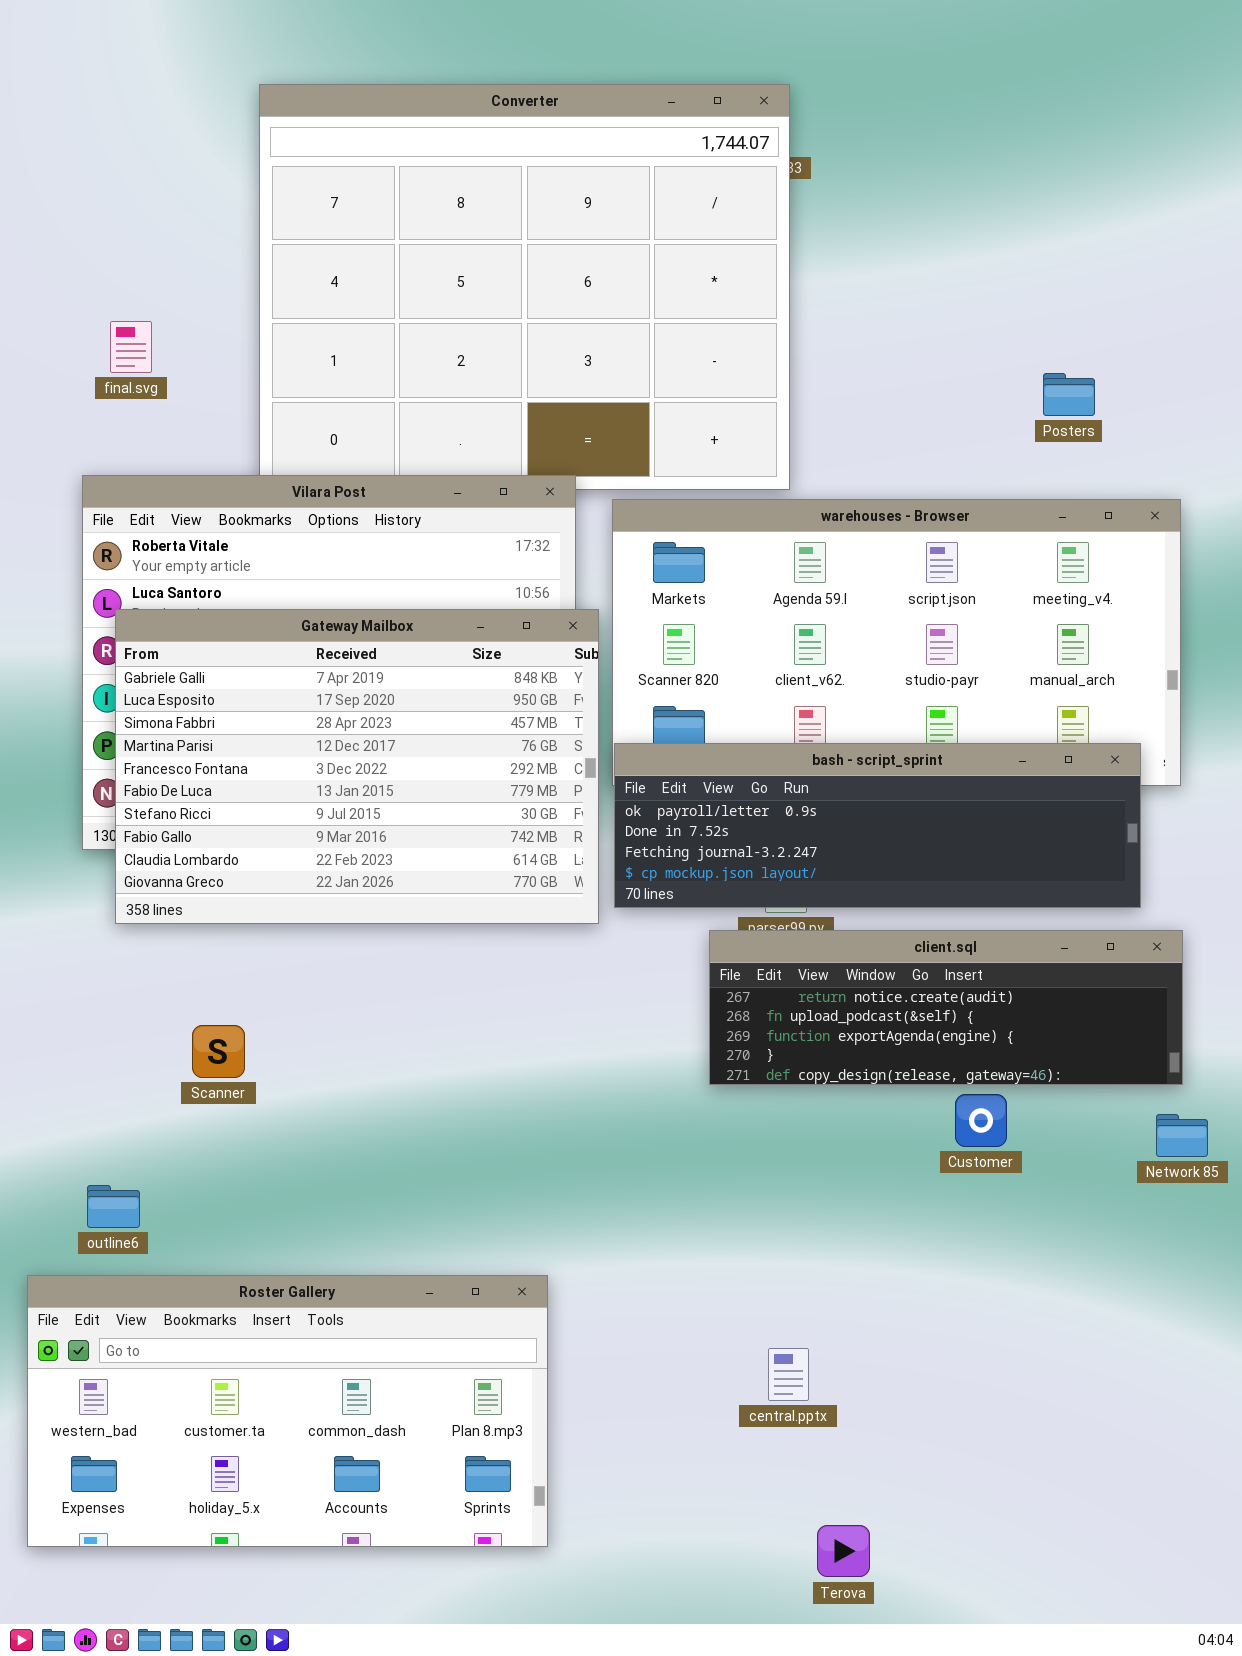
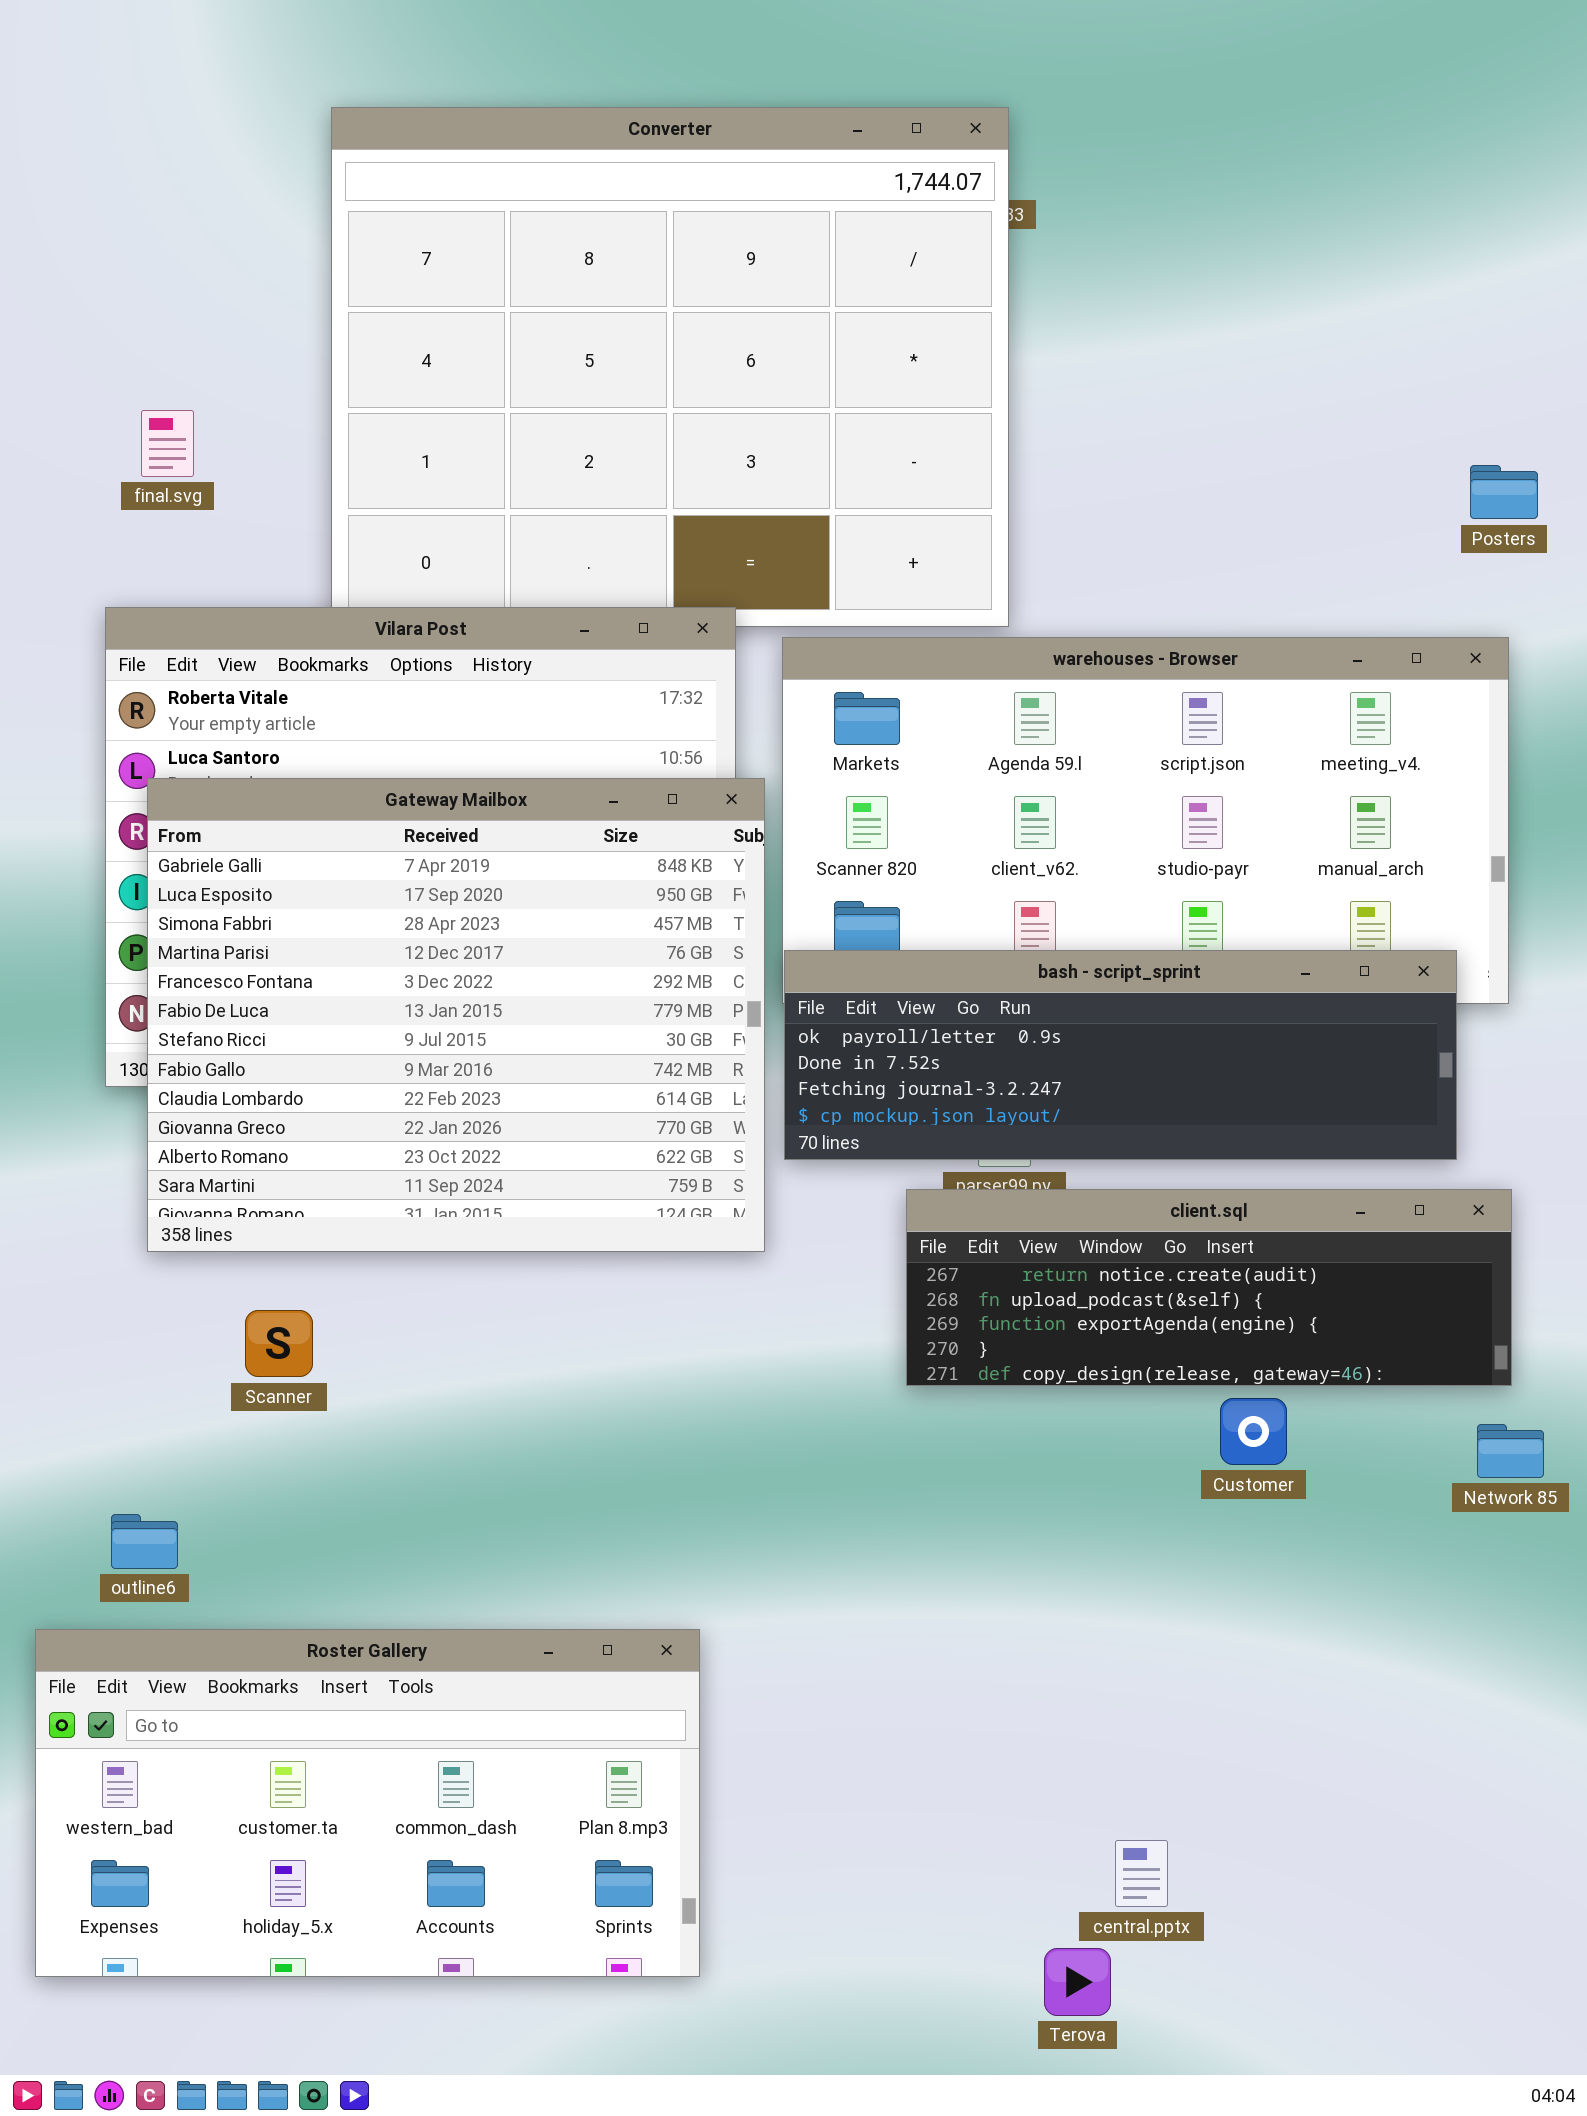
Posters: [1043,373,1095,416] -> [1470,465,1538,519], moved
Gateway Mailbox: [115,609,599,924] -> [147,778,765,1252], resized
central.pptx: [768,1348,809,1401] -> [1115,1840,1168,1907], moved

